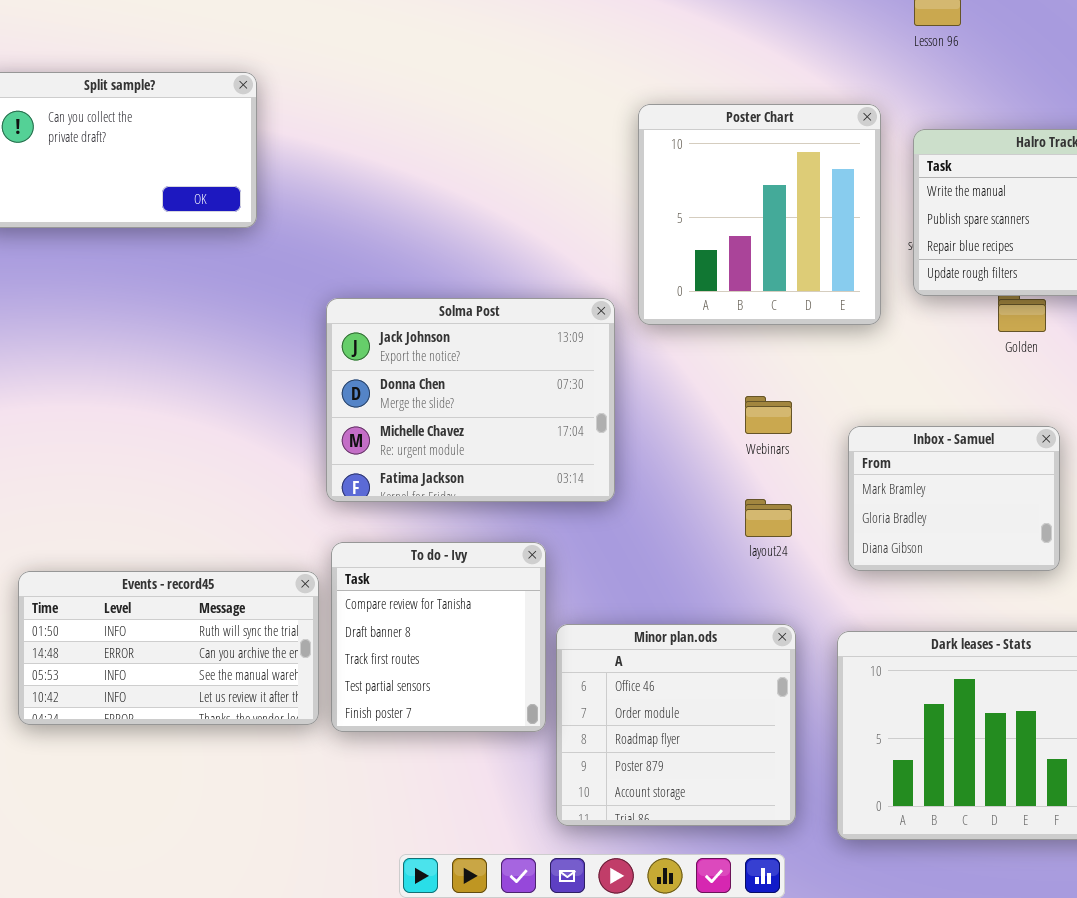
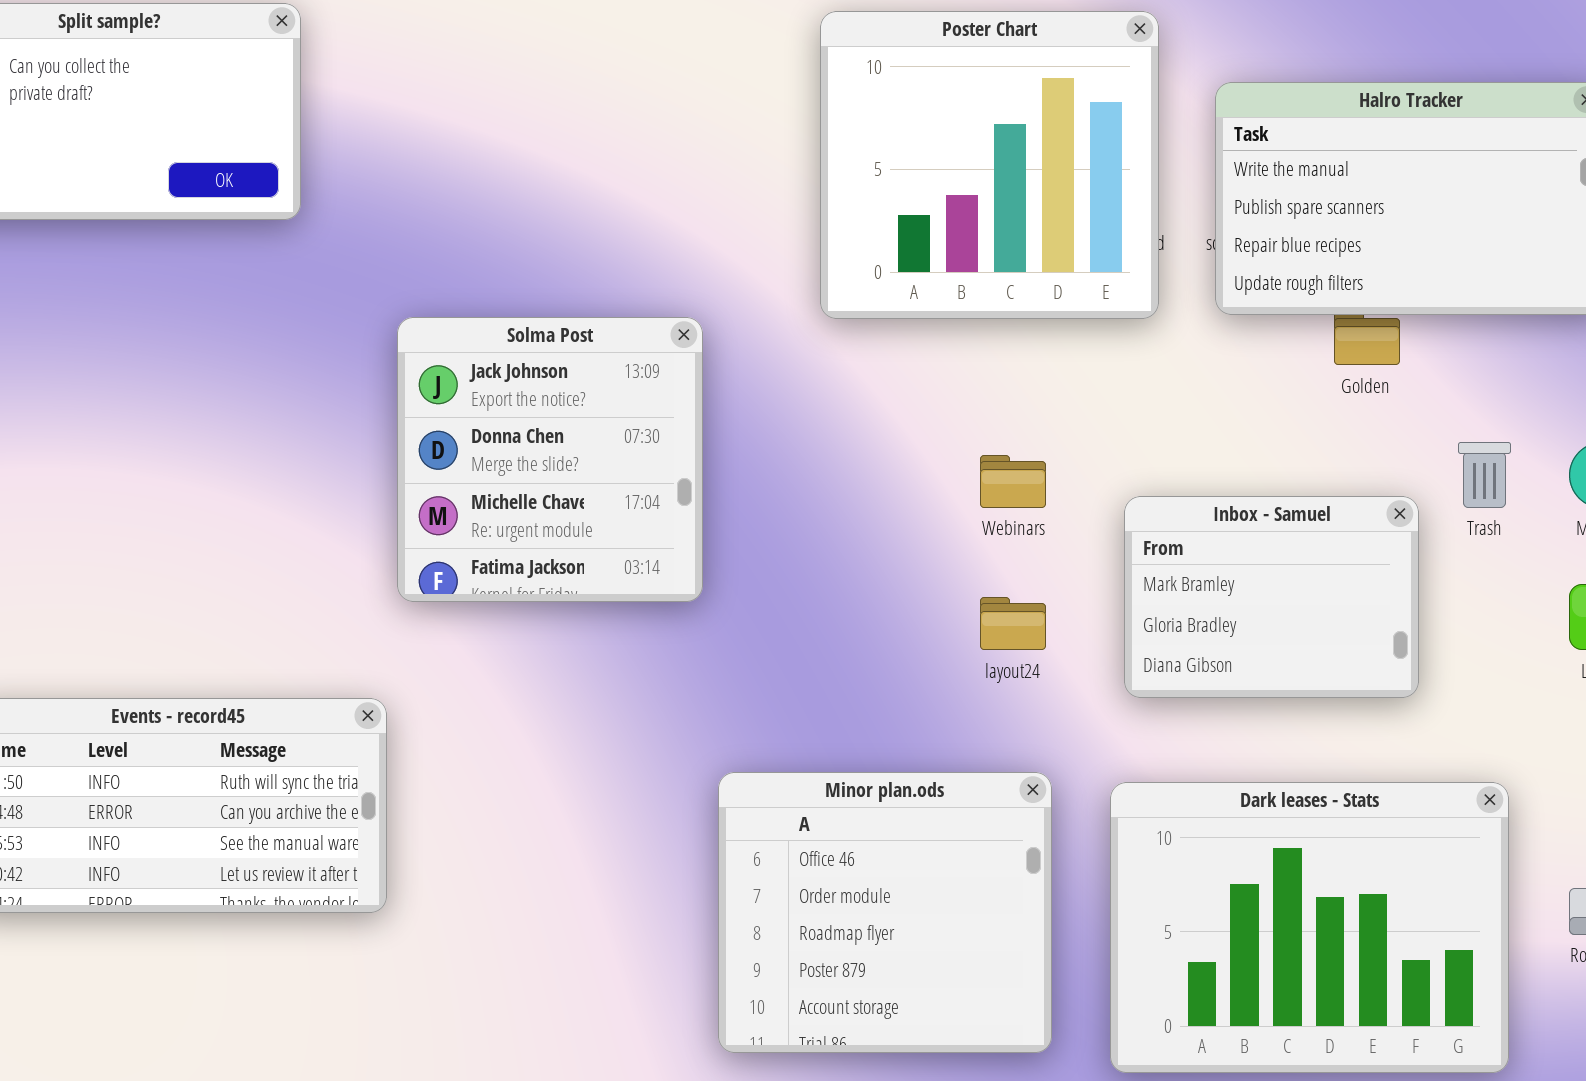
Poster Chart: [638,104,881,325] -> [820,11,1159,319], moved
Solma Post: [326,298,615,502] -> [397,317,703,602], resized
To do - Ivy: [331,542,546,732] -> none, closed

